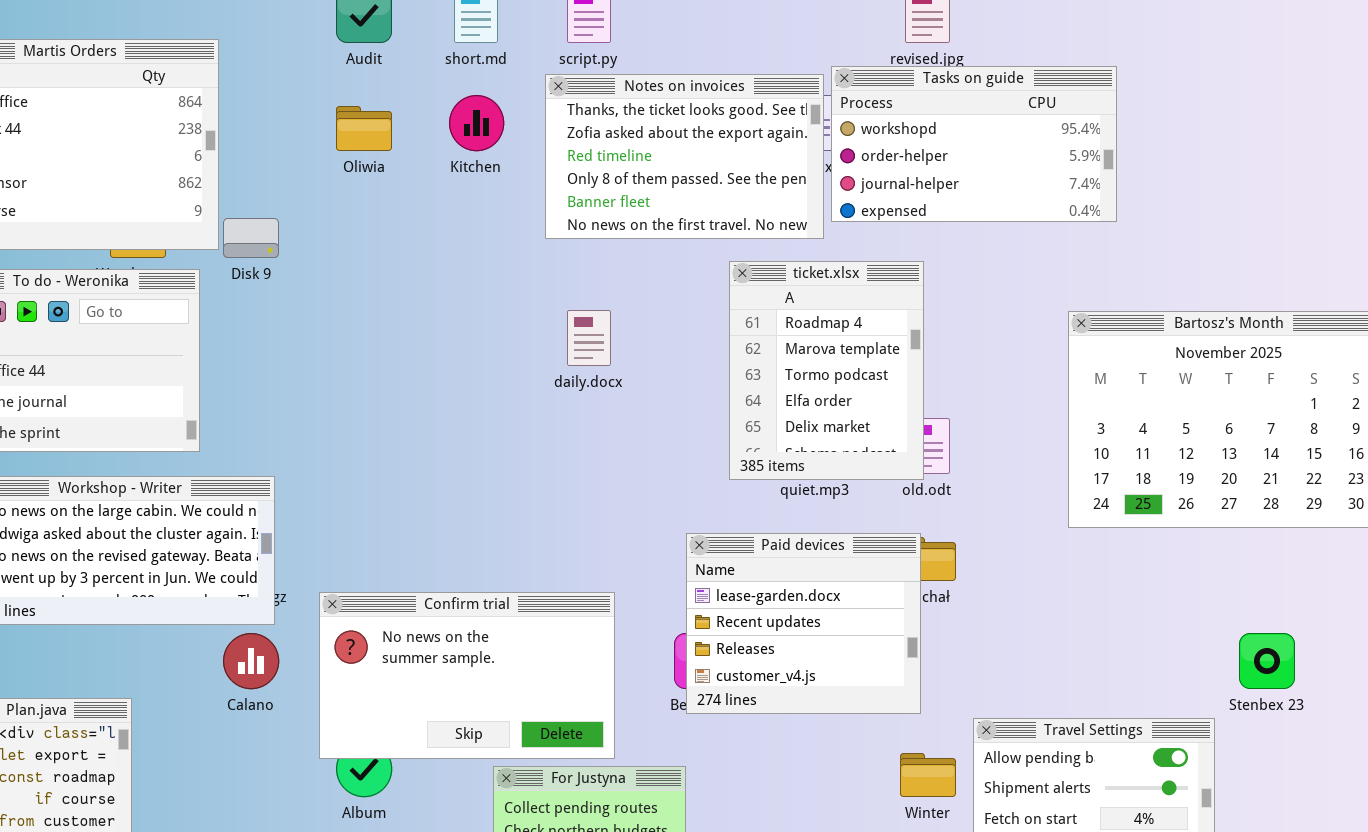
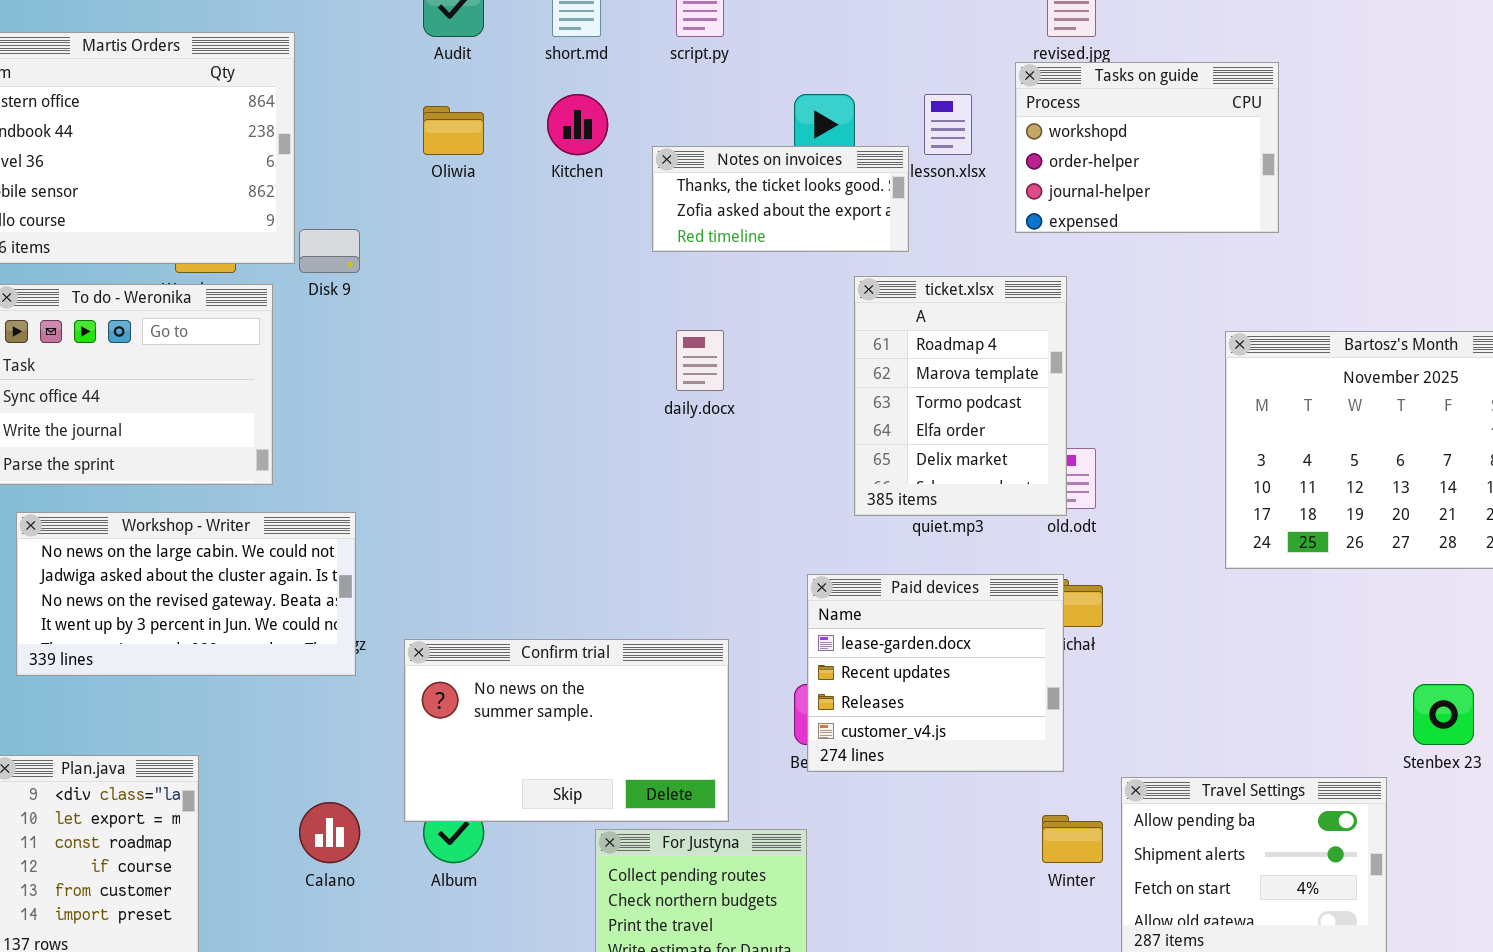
Tasks on guide: [831,66,1117,222] -> [1015,62,1279,233], resized
Notes on invoices: [545,74,824,239] -> [652,146,909,252], resized
Calano: [223,633,279,689] -> [299,802,360,863], moved

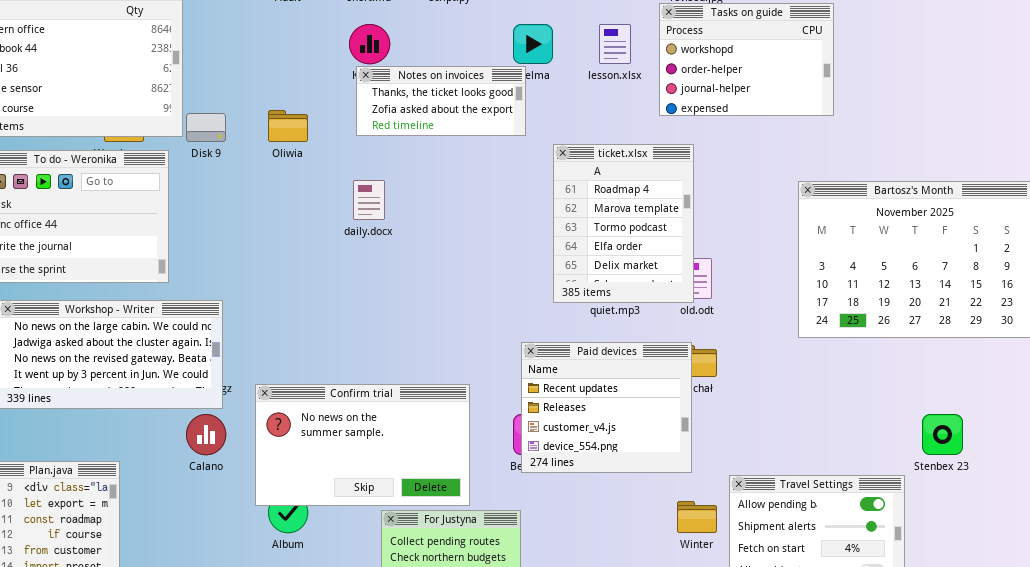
Oliwia: [423,106,484,155] -> [268,110,308,142], moved
Notes on invoices: [652,146,909,252] -> [356,66,526,136], moved
daily.docx: [676,330,724,391] -> [353,180,385,220], moved
Paid devices: [807,574,1064,772] -> [521,342,692,473], scrolled down 1 row
Calano: [299,802,360,863] -> [186,414,226,455], moved

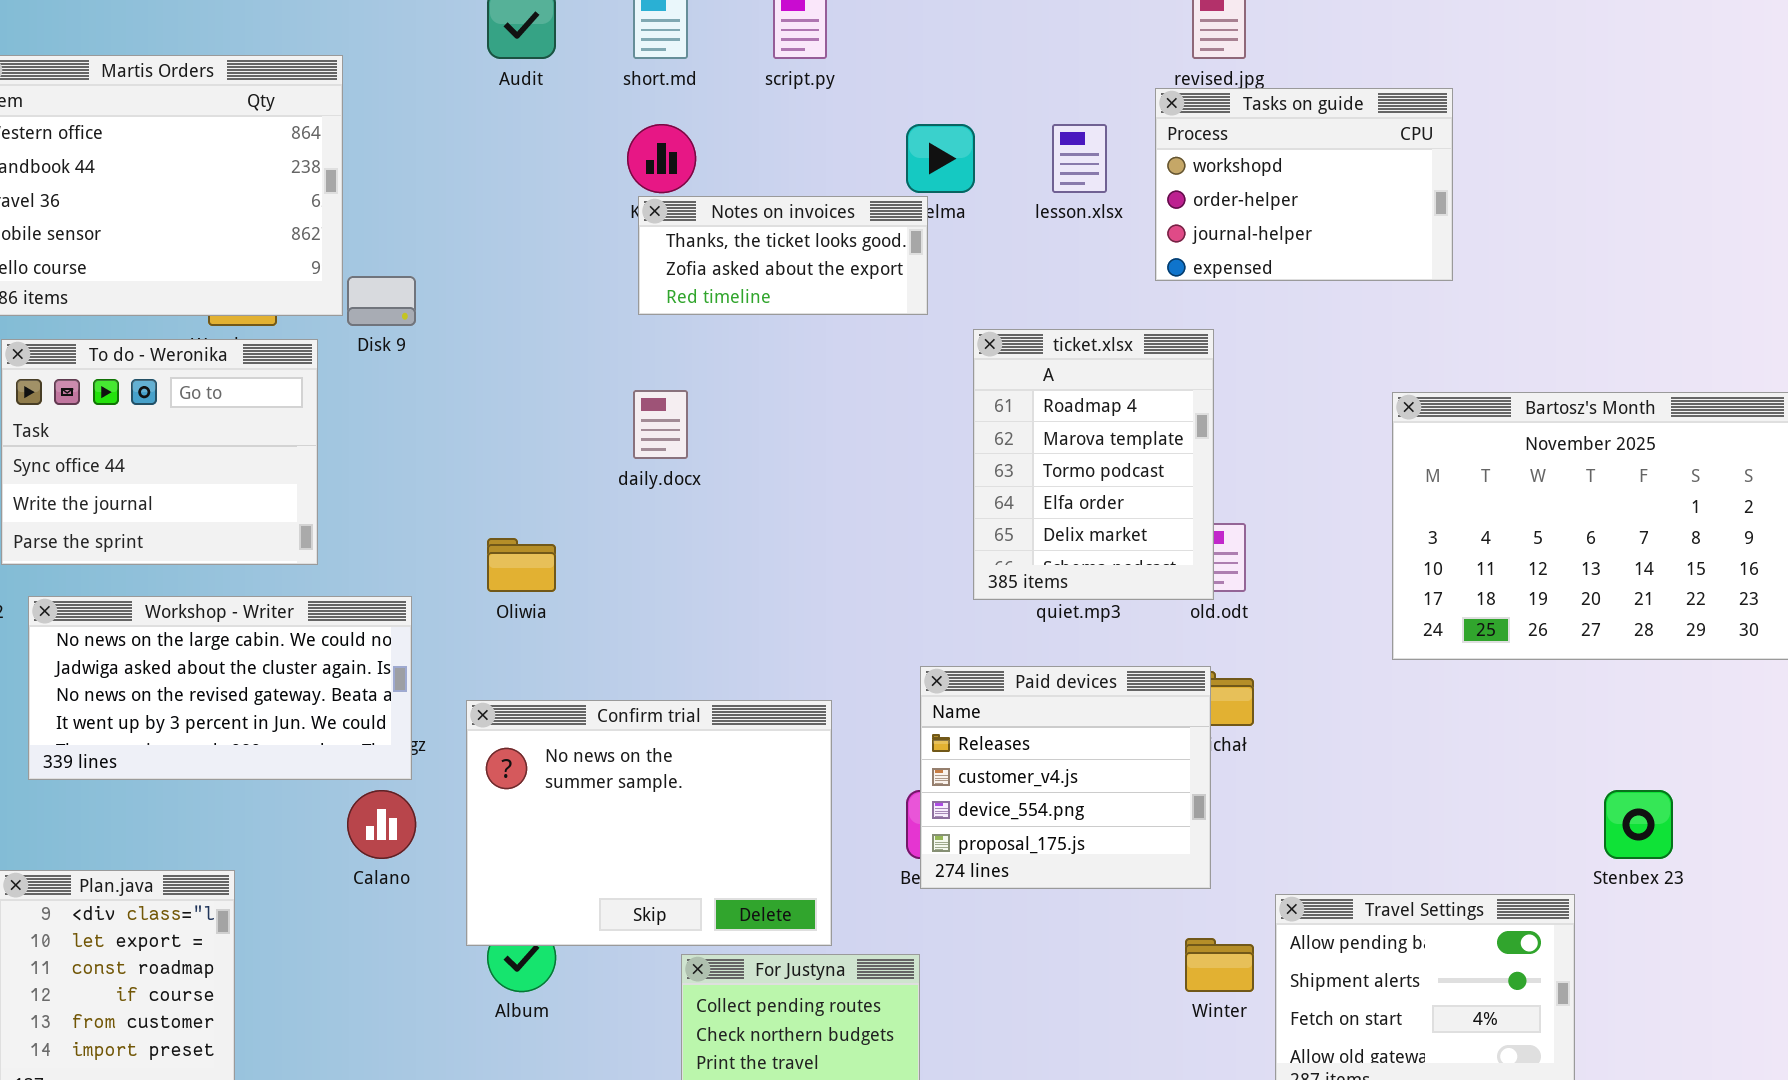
Oliwia: [268,110,308,142] -> [487,538,556,592], moved
Paid devices: [521,342,692,473] -> [920,666,1211,889], scrolled down 1 row
Confirm trial: [255,384,470,506] -> [466,700,832,946], resized

